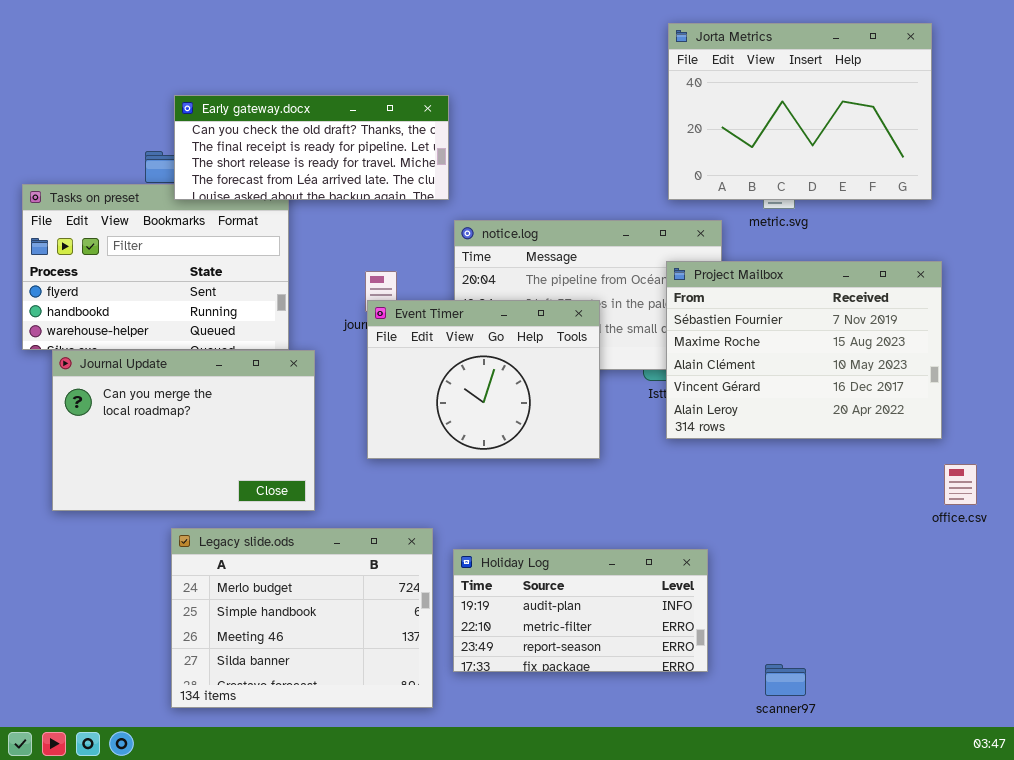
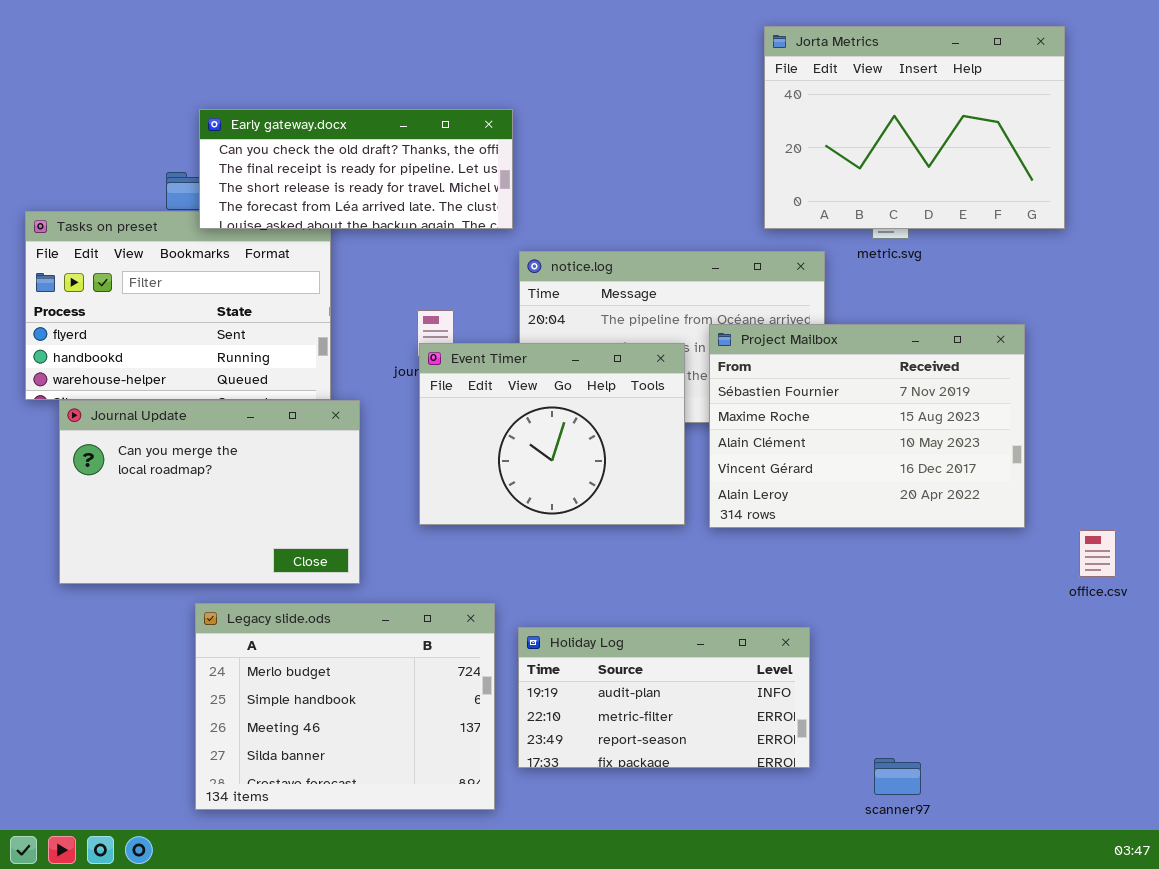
Project Mailbox: [666,261,942,439] -> [709,324,1025,528], moved

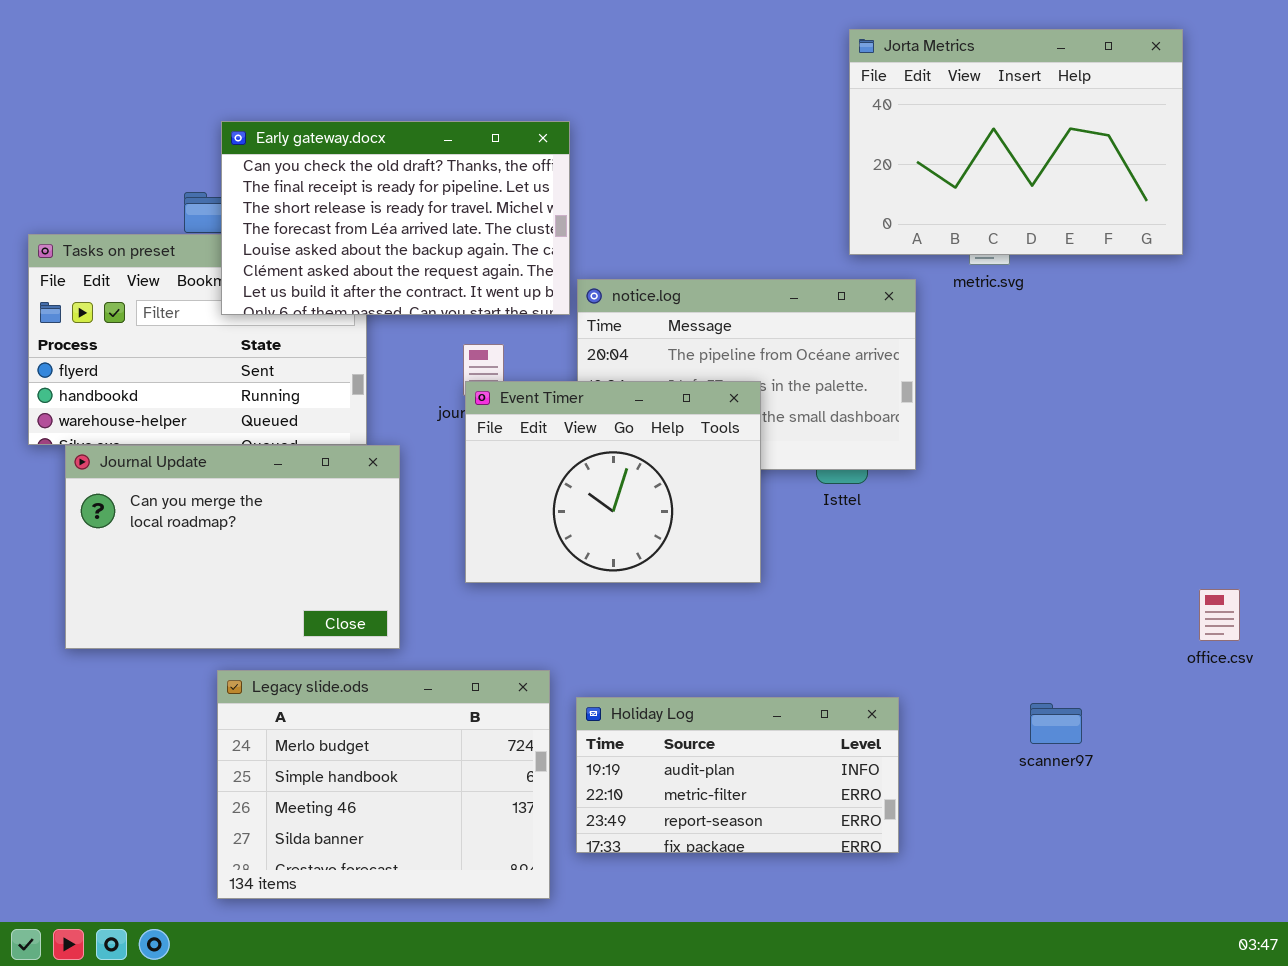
Early gateway.docx: [199,109,513,229] -> [221,121,570,315], resized
Project Mailbox: [709,324,1025,528] -> none, closed
scanner97: [874,758,921,795] -> [1030,703,1082,744], moved

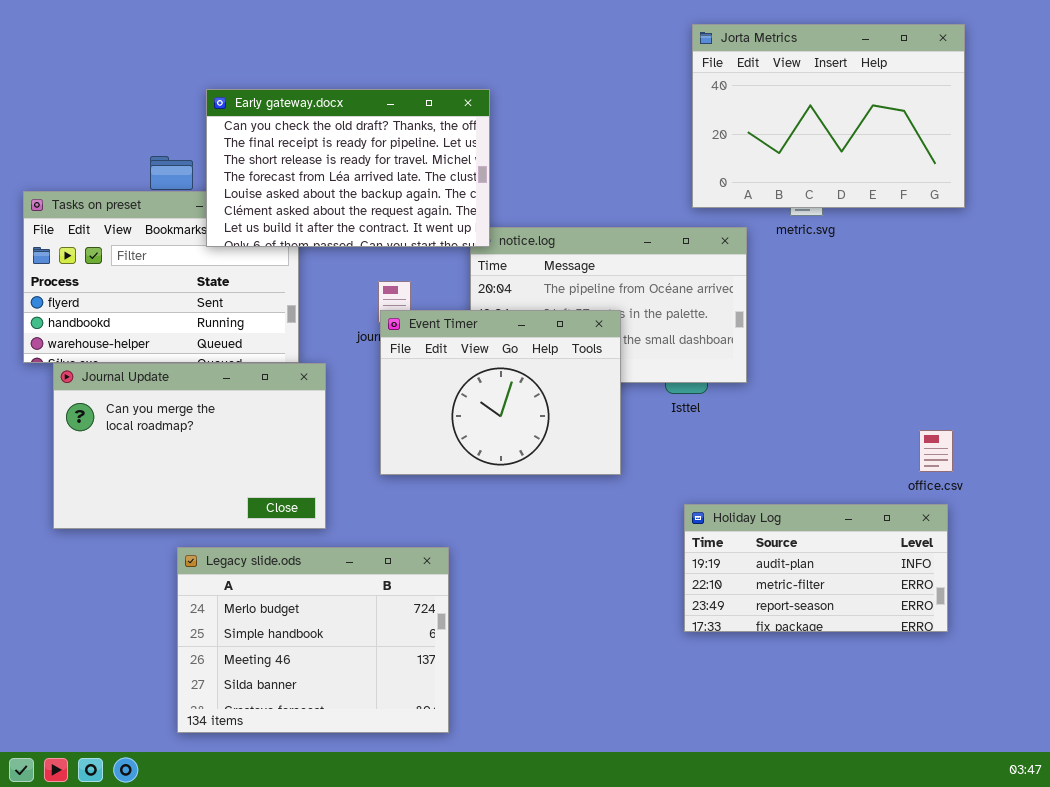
Early gateway.docx: [221,121,570,315] -> [206,89,490,247], moved
office.csv: [1199,589,1240,641] -> [919,430,953,472], moved
Holiday Log: [576,697,899,853] -> [684,504,948,632], moved

